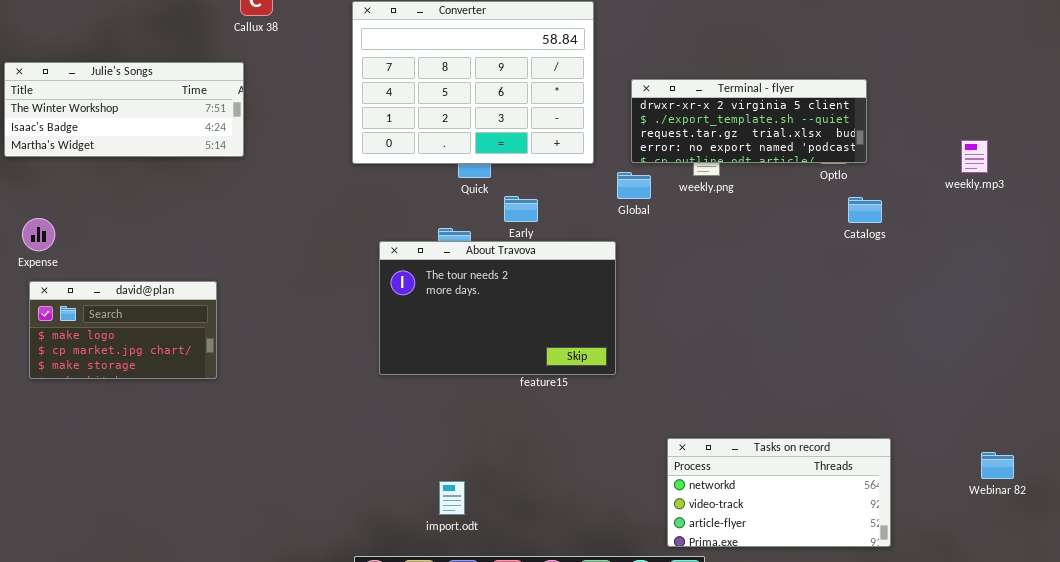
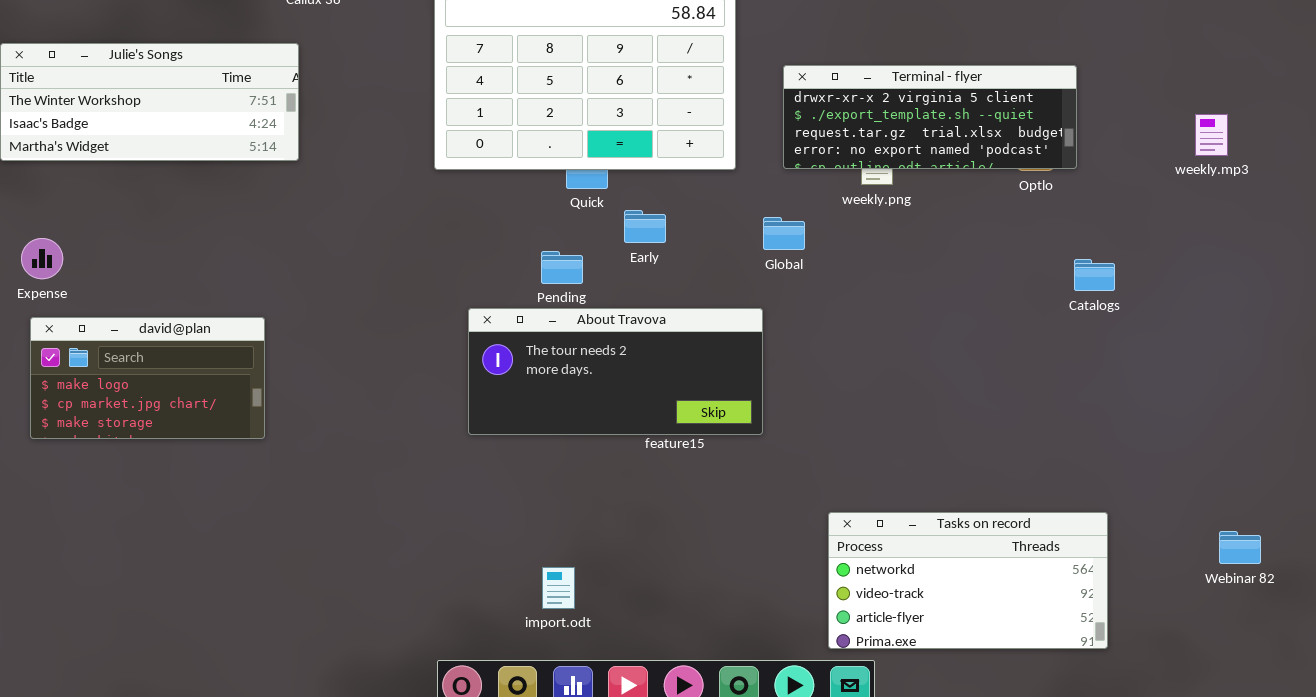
weekly.mp3: [961,140,988,173] -> [1195,114,1228,156], moved
Global: [617,172,651,199] -> [763,217,805,250], moved
Catalogs: [848,197,882,223] -> [1074,259,1115,291], moved
About Travova: [379,241,616,375] -> [468,308,763,435], resized

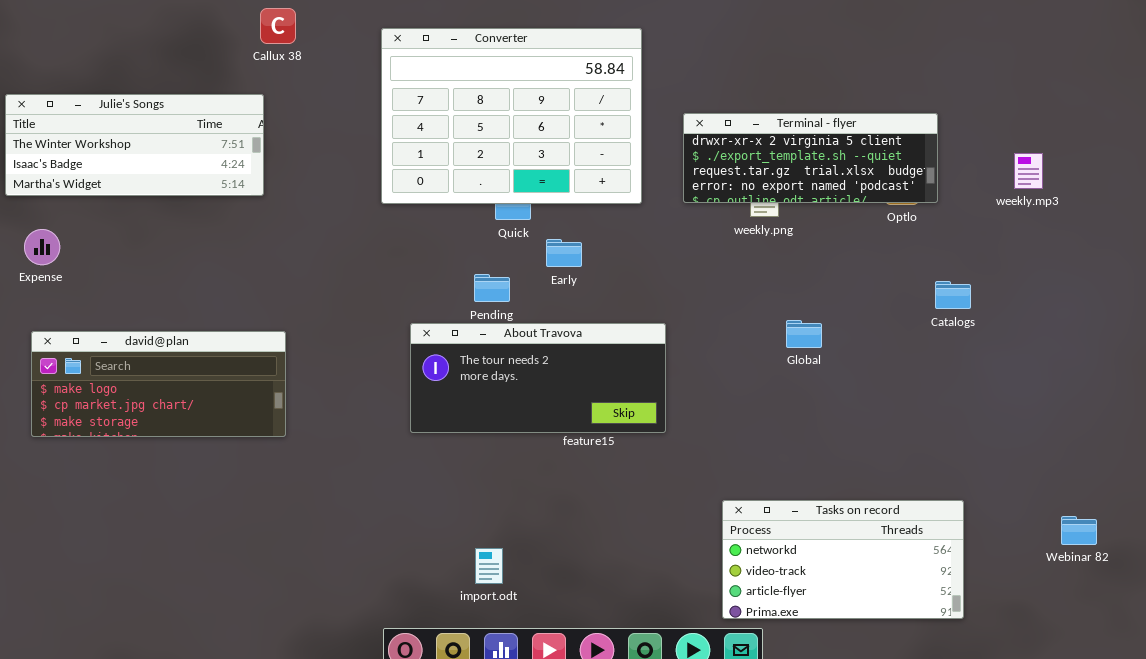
weekly.mp3: [1195,114,1228,156] -> [1014,153,1043,189], moved
Global: [763,217,805,250] -> [786,320,822,348], moved
Expense: [21,238,63,279] -> [24,229,60,265], moved
david@plan: [30,317,265,439] -> [31,331,286,437], resized

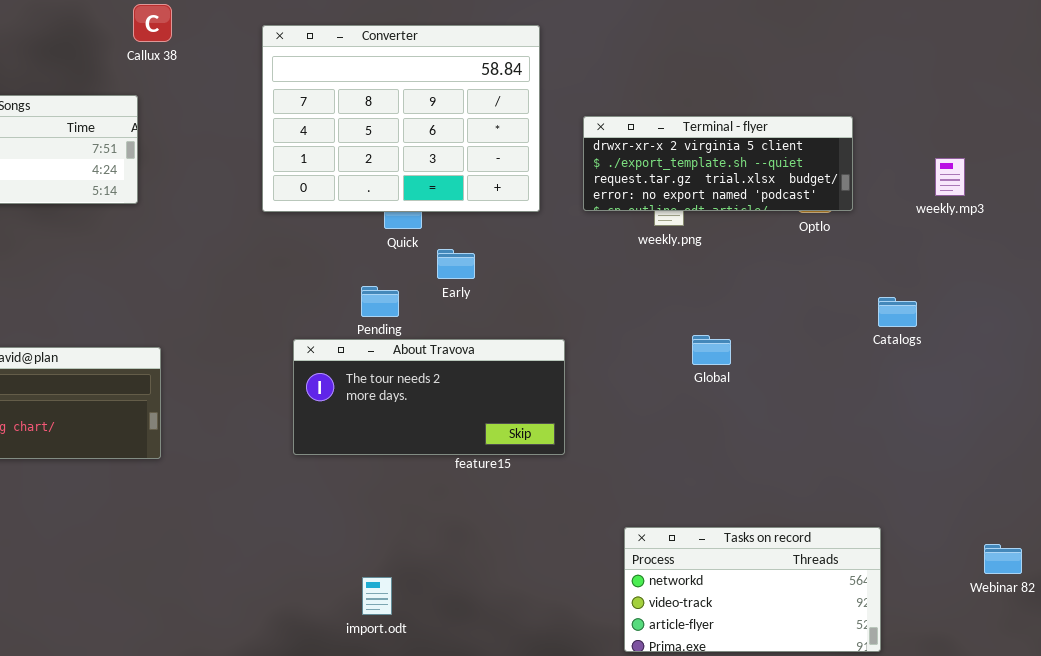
Catalogs: [935,281,971,309] -> [878,297,917,327], moved

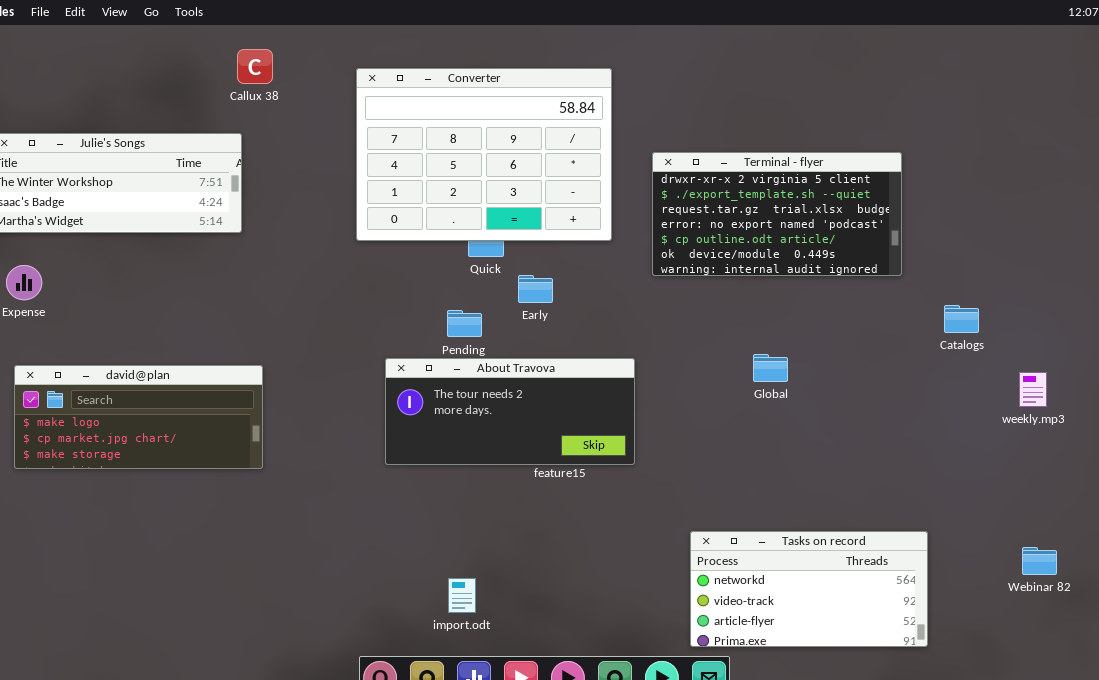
Terminal - flyer: [583,116,853,211] -> [652,152,902,276], resized
weekly.mp3: [935,158,965,196] -> [1019,372,1047,407], moved
Catalogs: [878,297,917,327] -> [944,305,979,333], moved

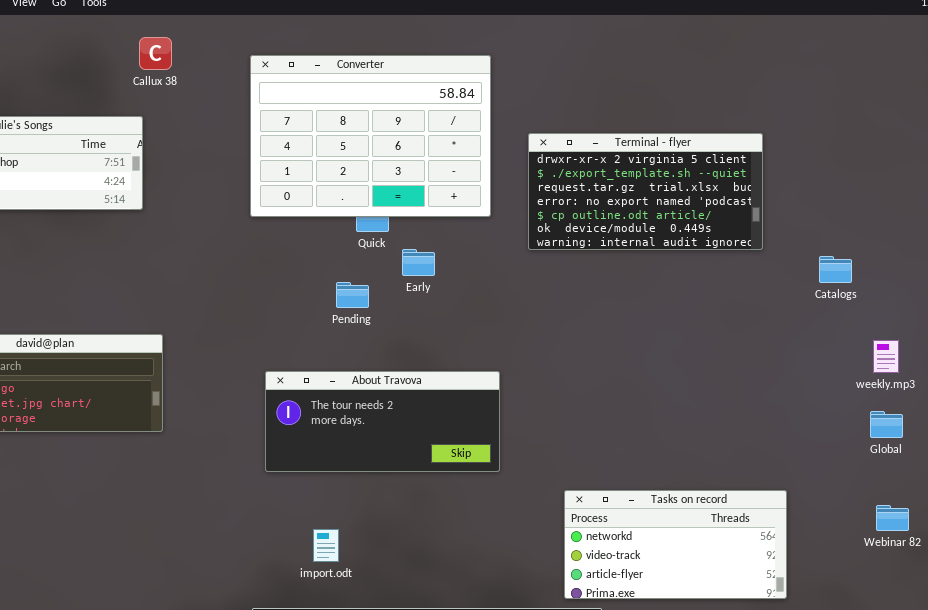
Catalogs: [944,305,979,333] -> [819,256,852,283], moved
Global: [753,354,788,382] -> [870,411,903,438], moved
About Travova: [385,358,635,465] -> [265,371,500,472], moved
import.odt: [448,578,476,613] -> [313,529,339,562], moved

